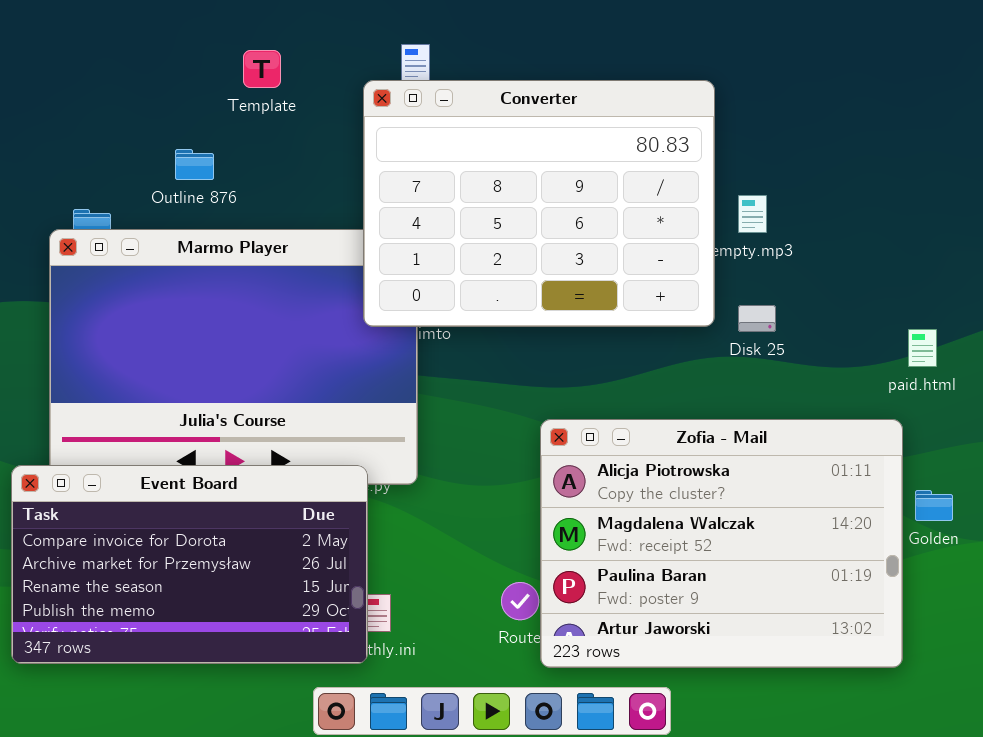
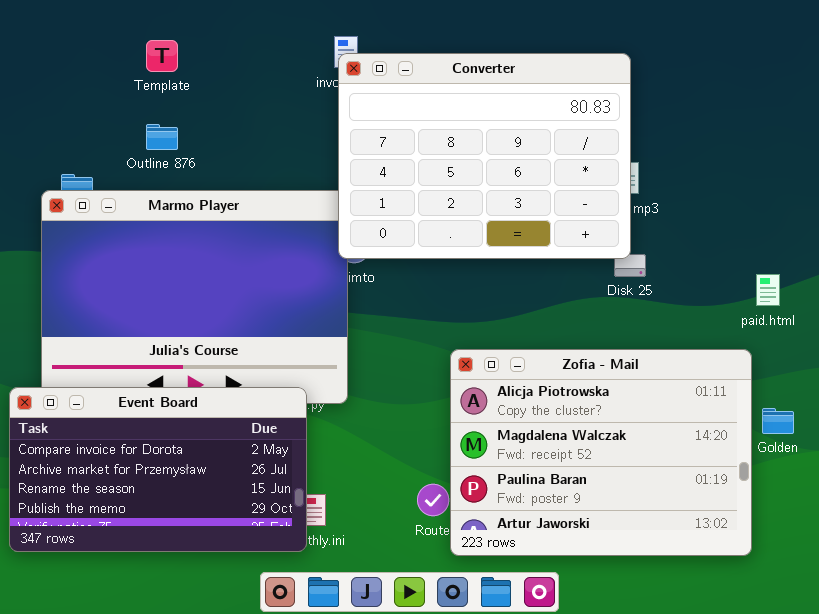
Template: [243,50,281,88] -> [146,40,178,72], moved
Converter: [363,80,715,327] -> [338,53,631,259], moved

